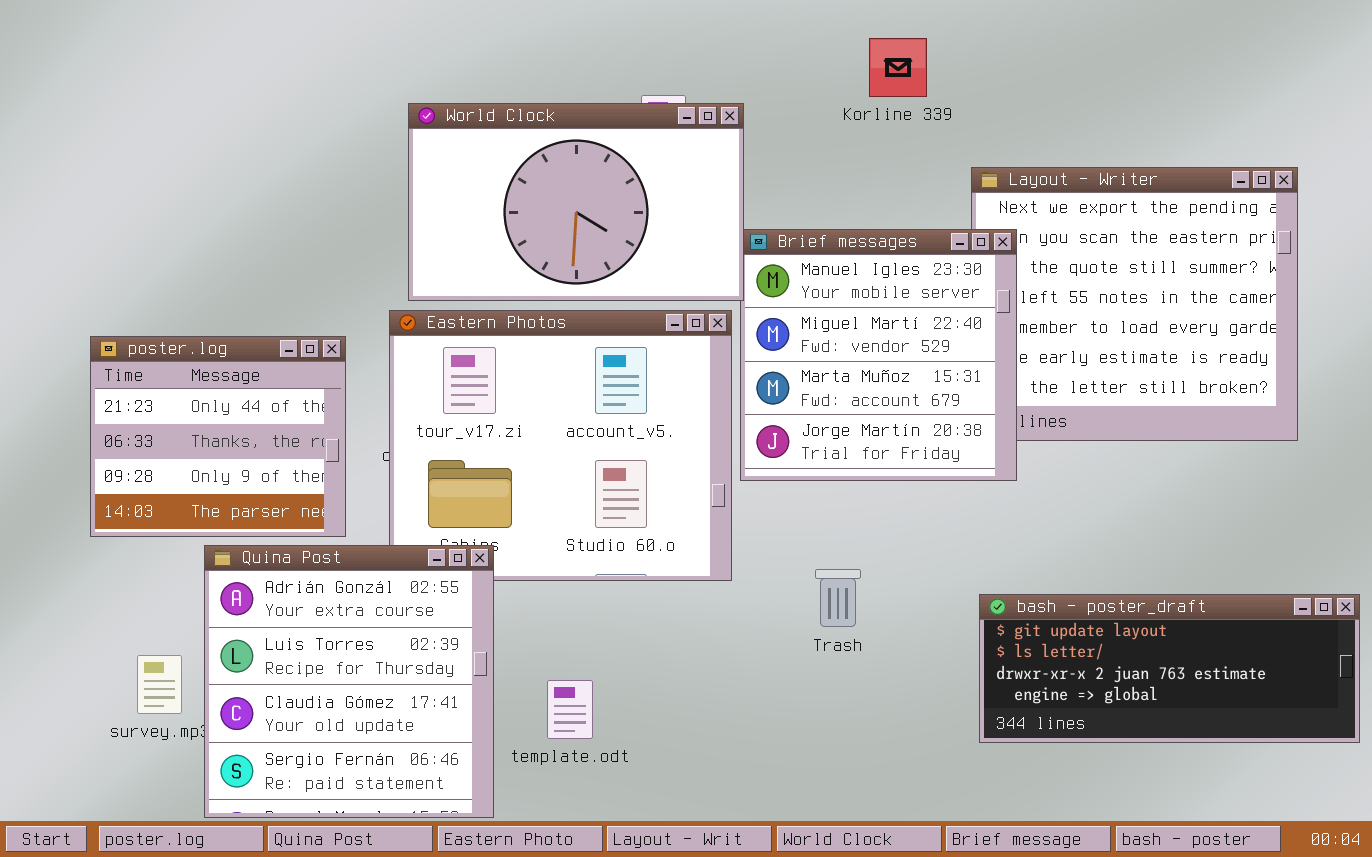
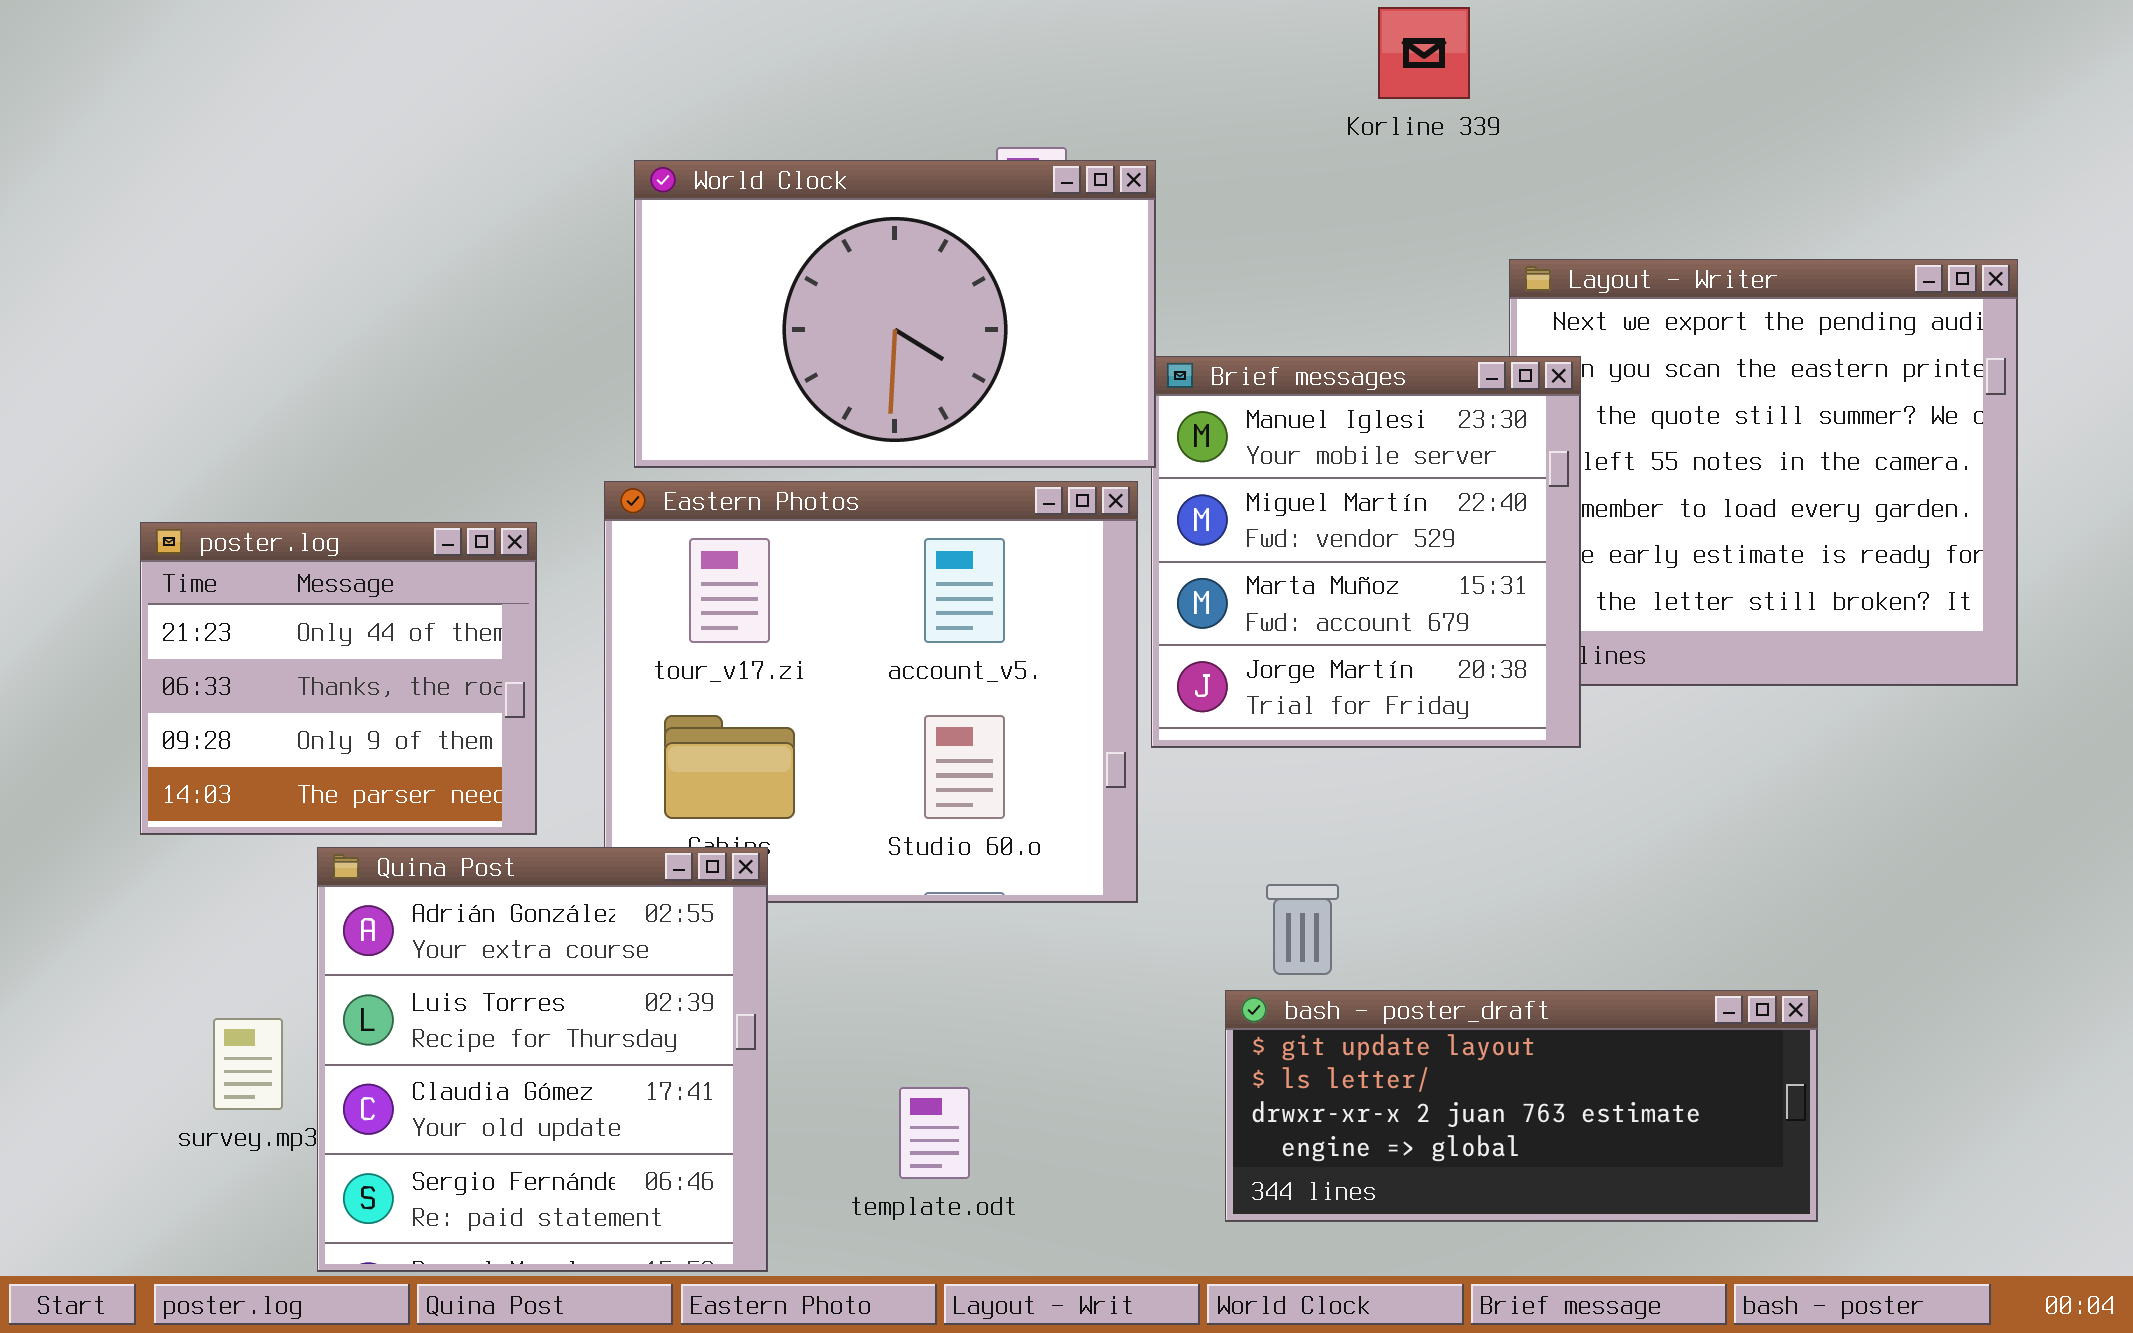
Korline 339: [869,38,927,97] -> [1378,7,1470,99], moved
bash - poster_draft: [979,594,1360,743] -> [1225,990,1818,1222], moved
template.odt: [547,680,593,739] -> [899,1087,970,1179], moved

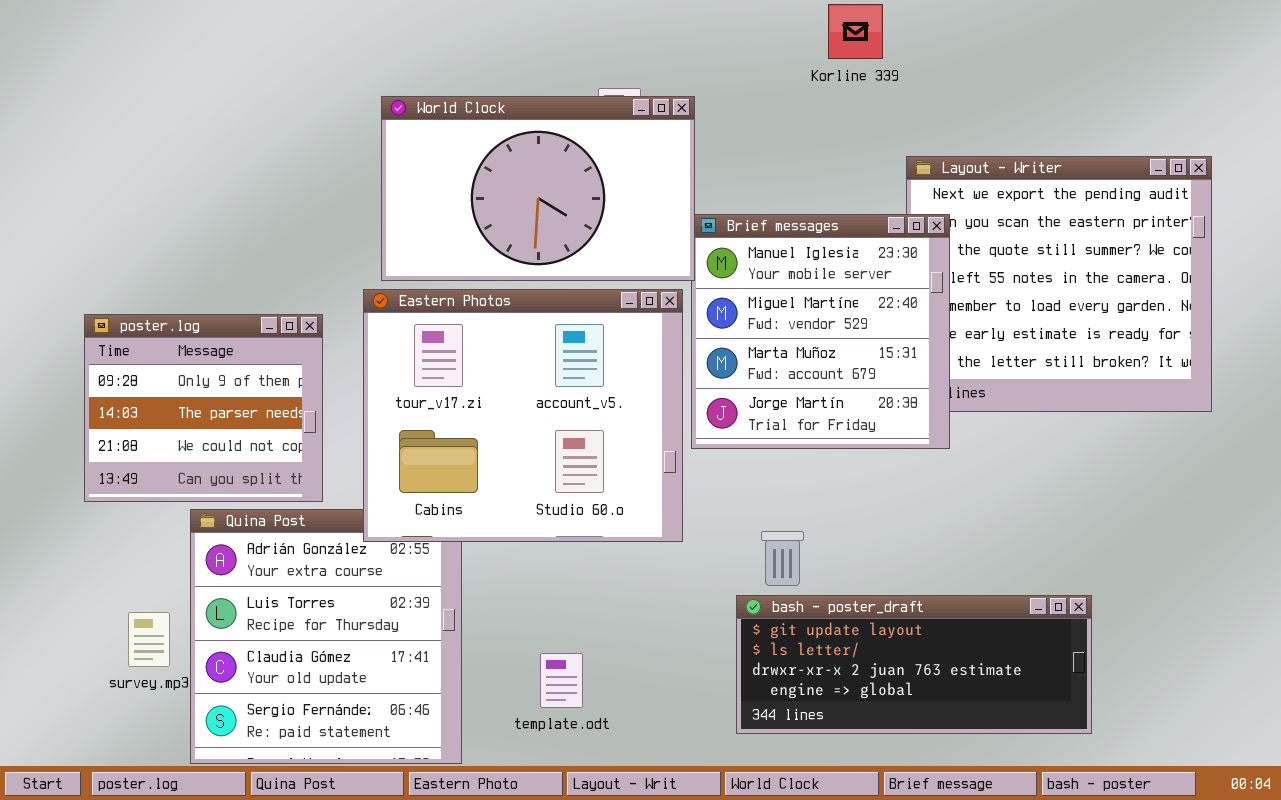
Eastern Photos: [604,481,1138,903] -> [363,289,683,542], raised
poster.log: [140,522,537,835] -> [84,314,323,502], scrolled down 2 rows

